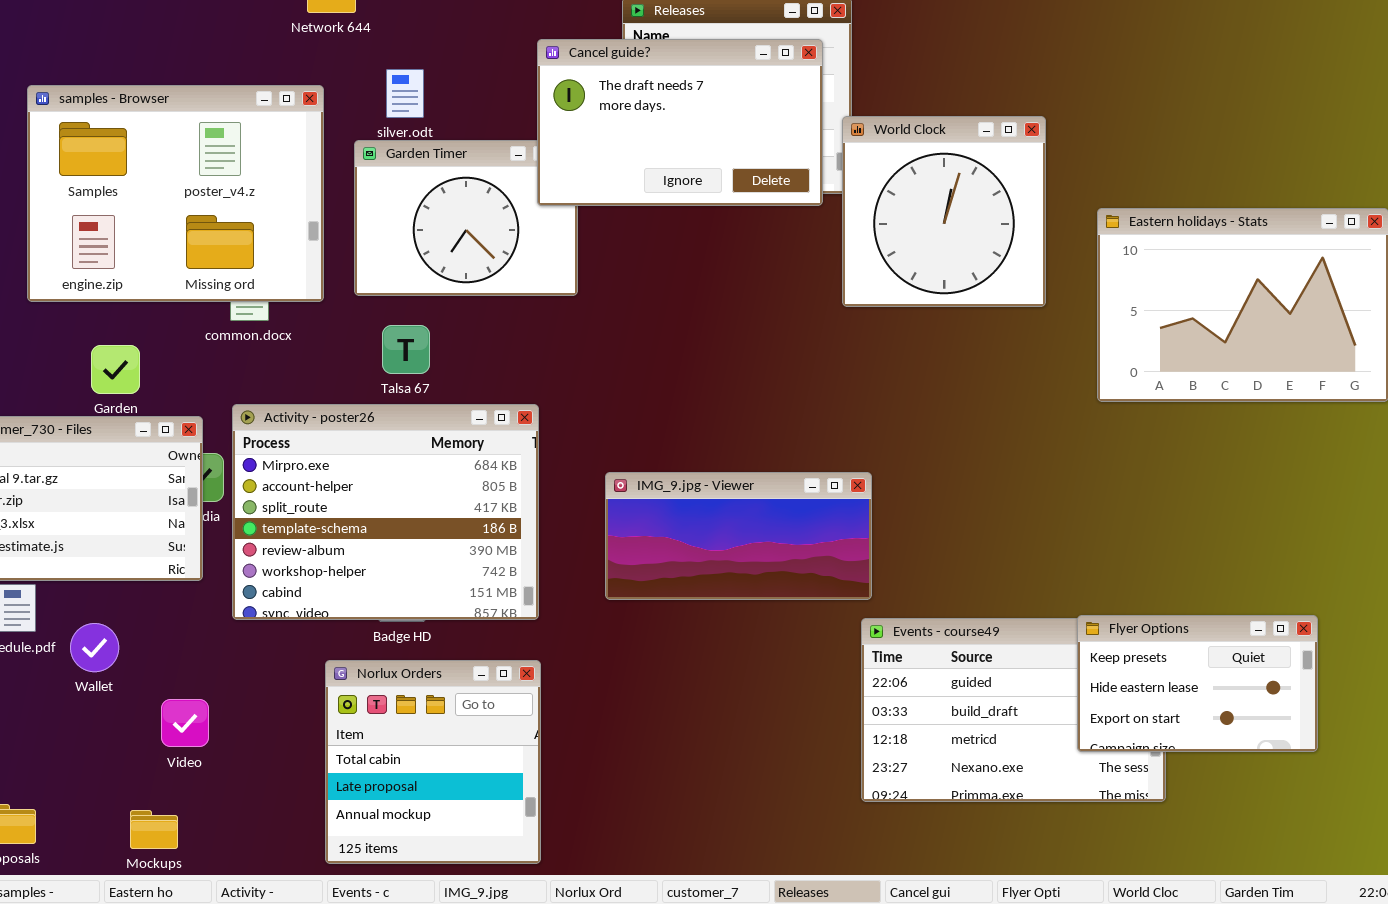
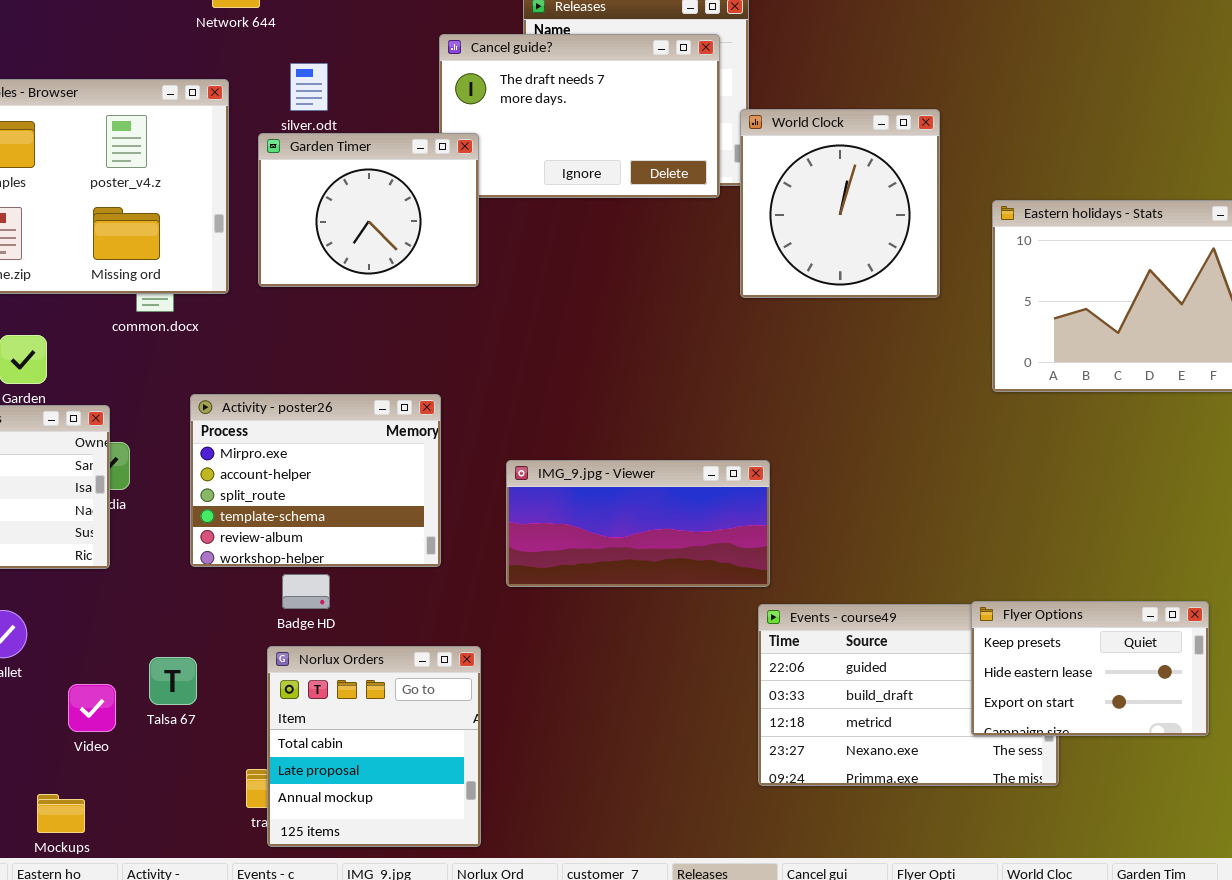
Garden Timer: [354,140,578,296] -> [258,133,479,287], raised
Talsa 67: [382,325,430,374] -> [149,657,197,705], moved
Activity - poster26: [232,404,539,620] -> [190,394,441,567], resized
Norlux Orders: [325,660,541,864] -> [267,646,481,847], moved

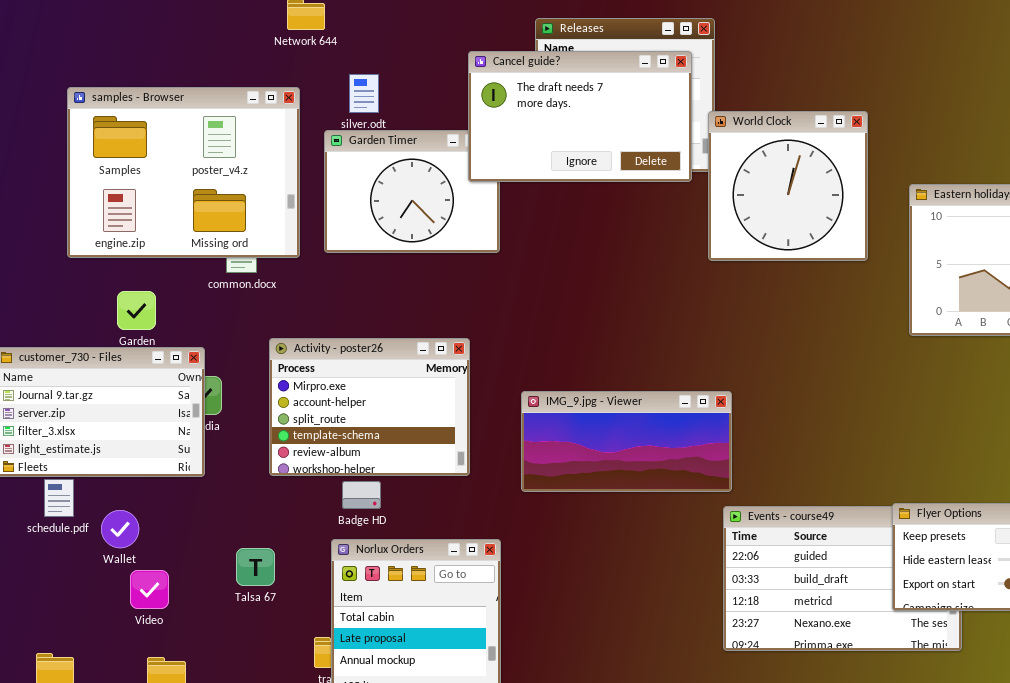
Cancel guide?: [439,34,720,198] -> [468,51,692,182], raised
Video: [68,684,116,732] -> [130,570,169,609], moved

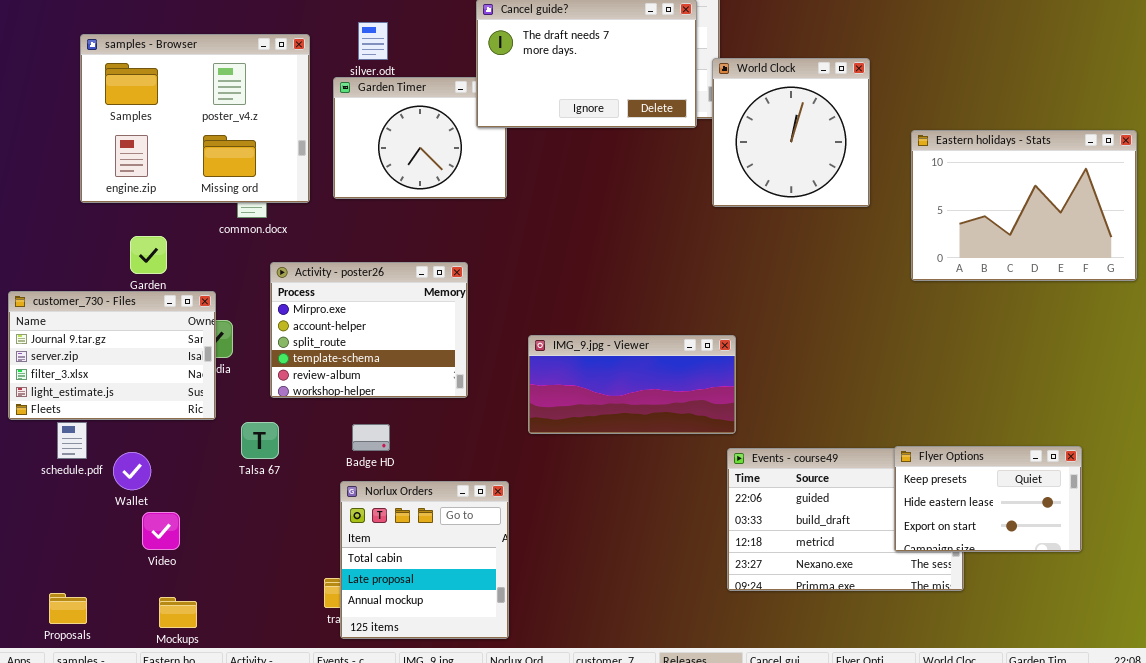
Activity - poster26: [269,338,470,476] -> [270,262,468,398], moved
Talsa 67: [236,548,275,586] -> [241,422,279,459], moved

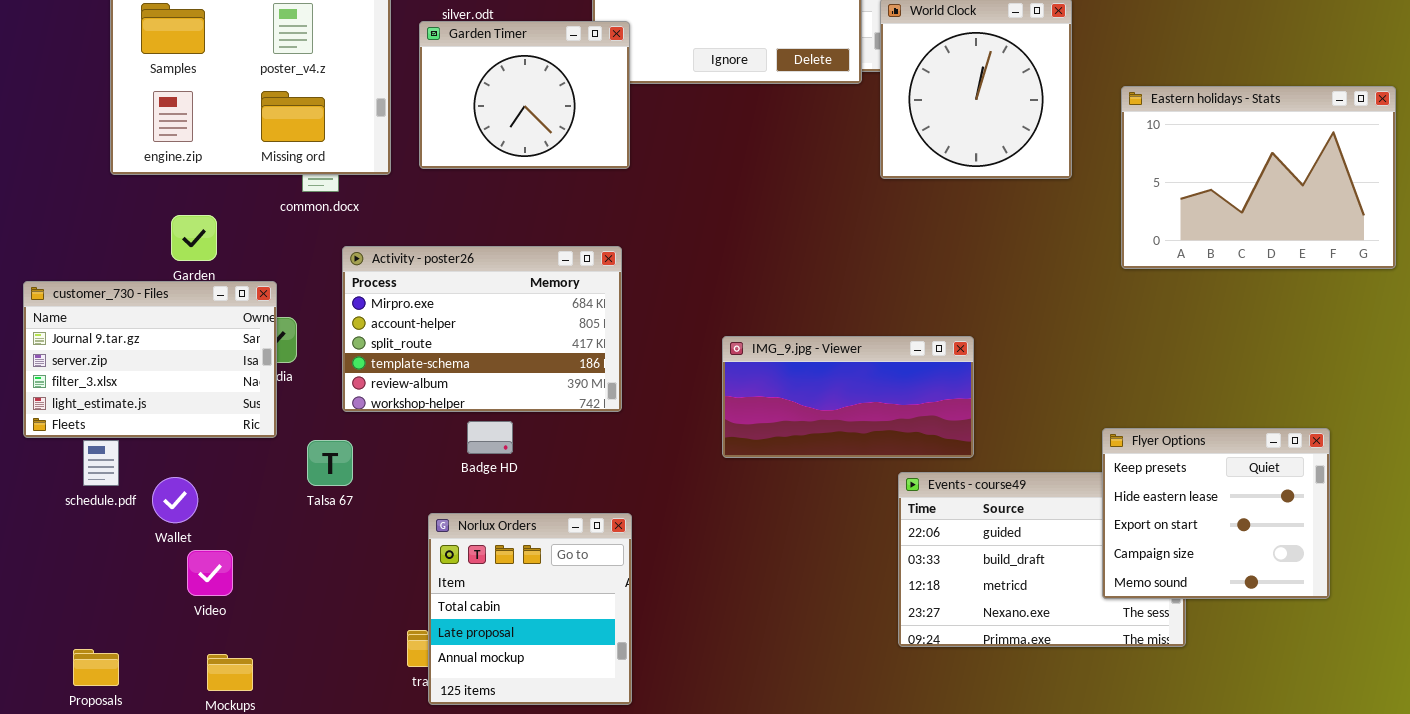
Garden Timer: [333,77,507,199] -> [419,21,630,169], raised
Activity - poster26: [270,262,468,398] -> [342,246,622,412], resized
IMG_9.jpg - Viewer: [528,335,736,434] -> [722,336,974,458], moved
Badge HD: [352,424,390,451] -> [467,421,513,454], moved
Flyer Options: [894,446,1082,552] -> [1102,428,1330,599], resized

